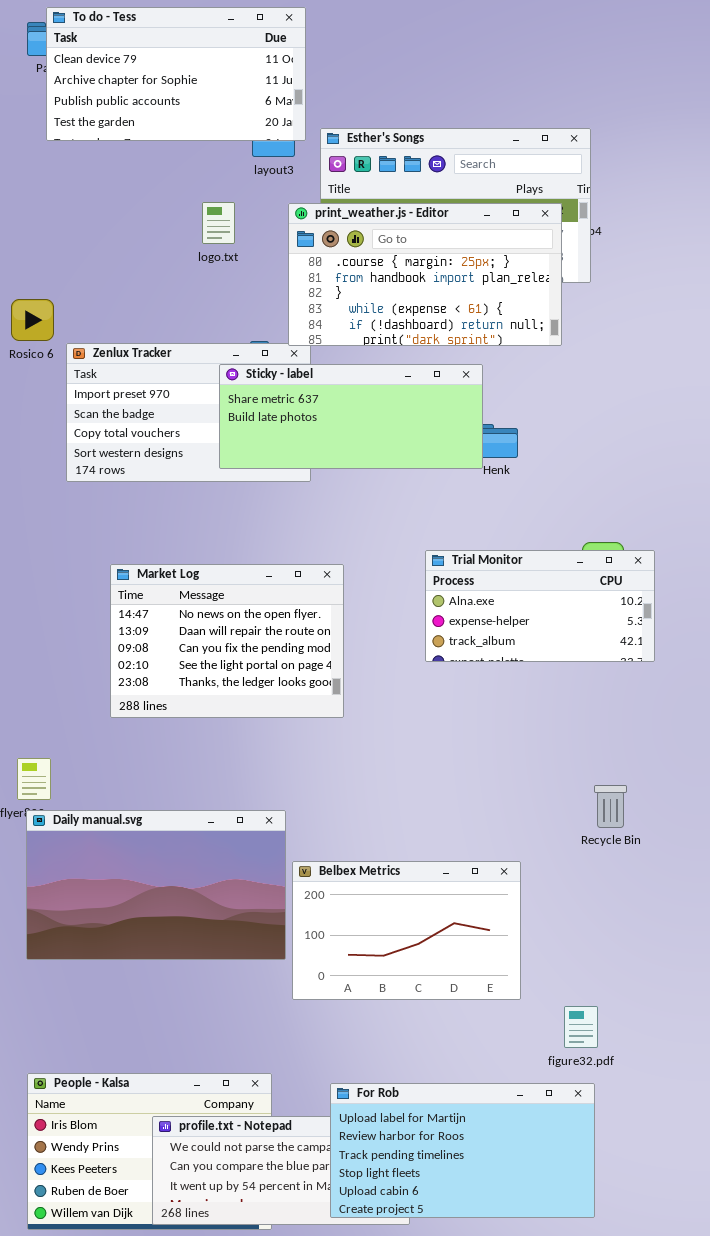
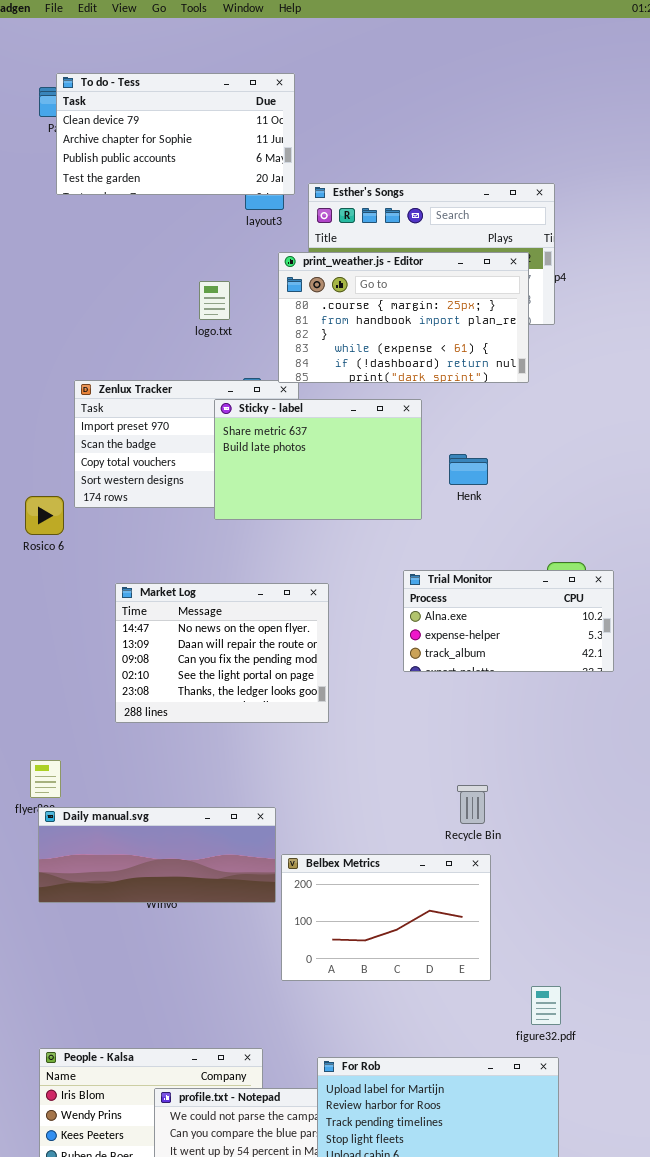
logo.txt: [202,202,235,244] -> [199,281,230,320], moved
Rosico 6: [11,299,54,341] -> [25,496,64,535], moved
Sticky - label: [219,364,483,469] -> [214,399,422,520], resized
Recycle Bin: [594,785,627,828] -> [457,785,488,824], moved
Daily manual.svg: [26,810,286,960] -> [38,807,276,903], resized

